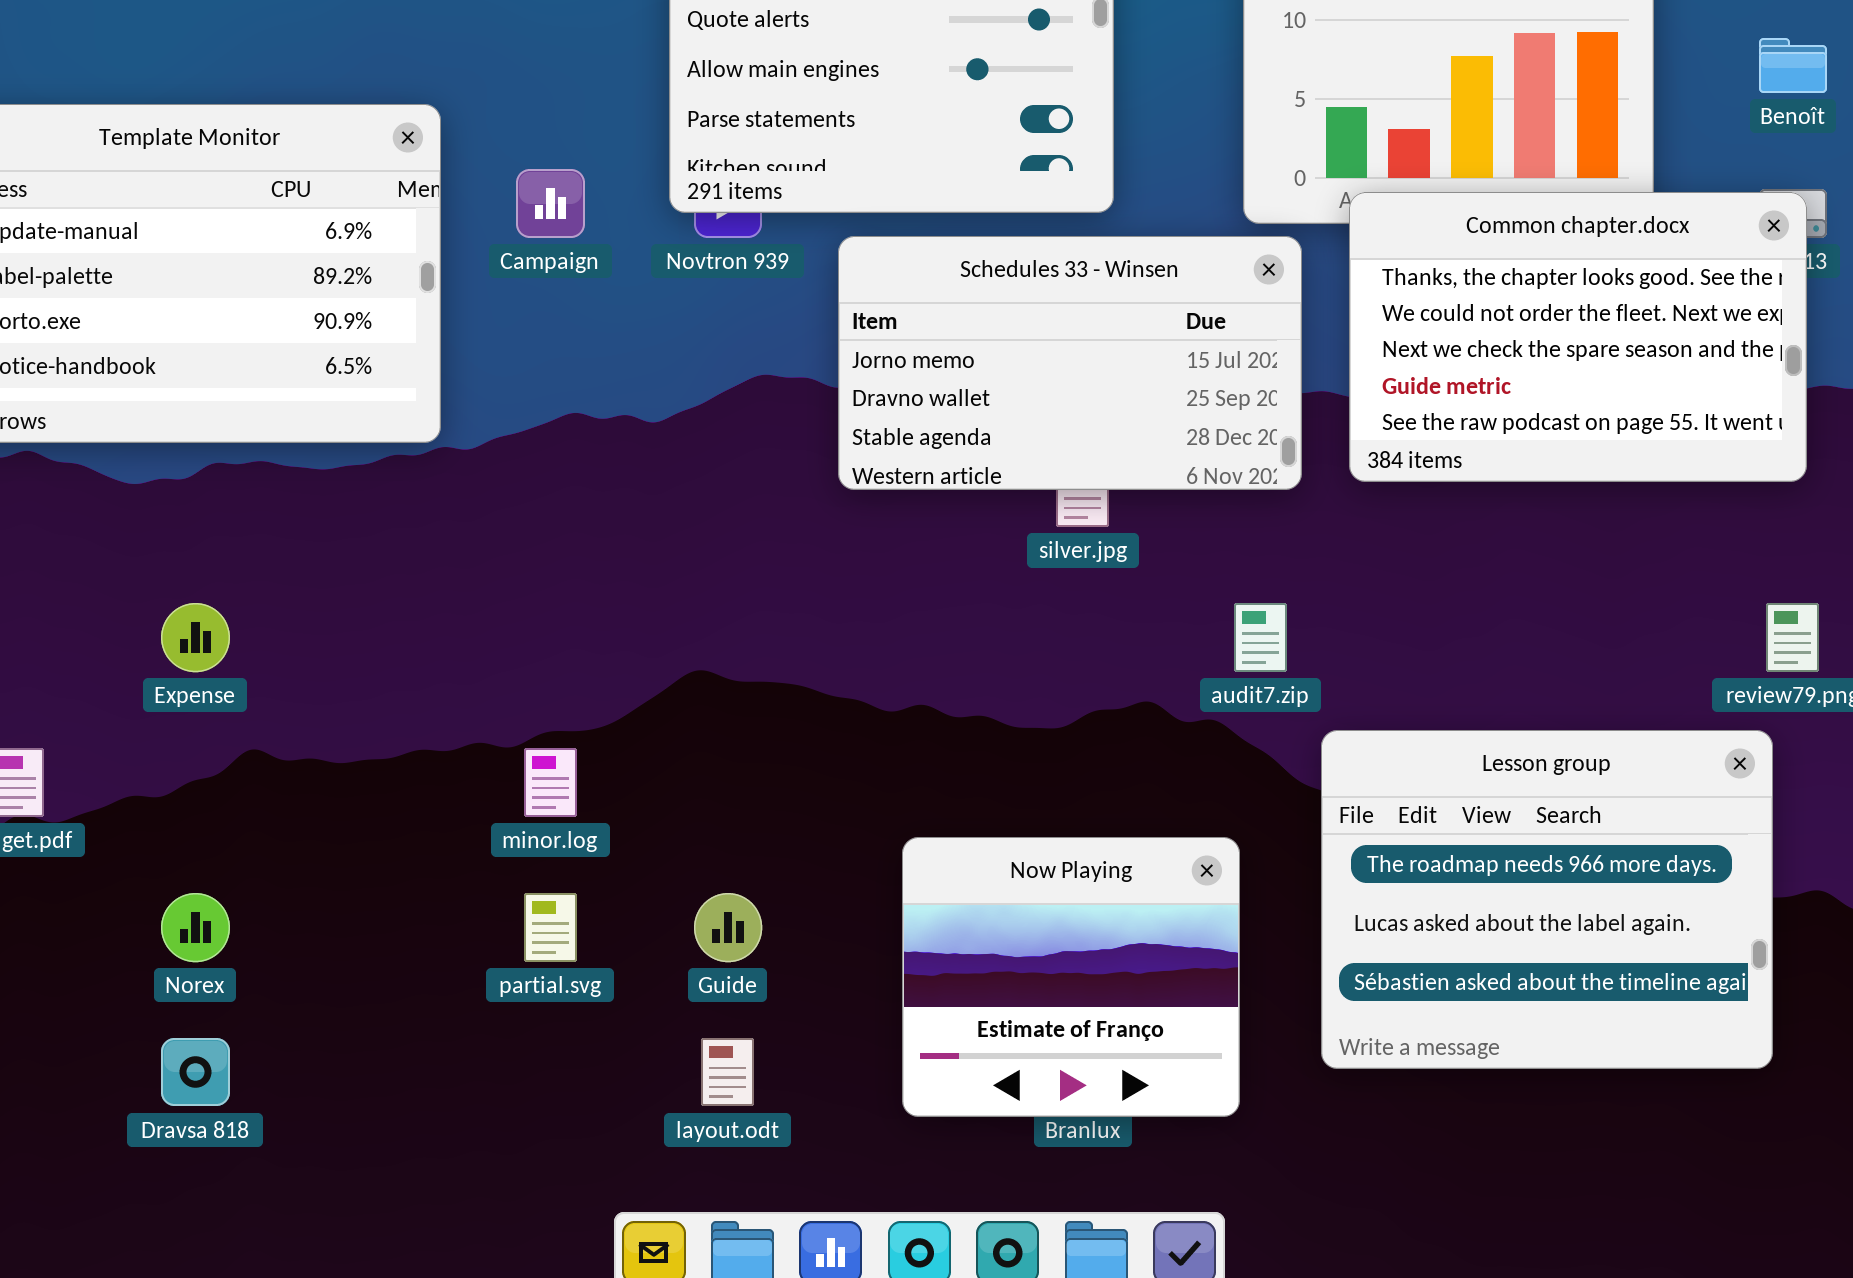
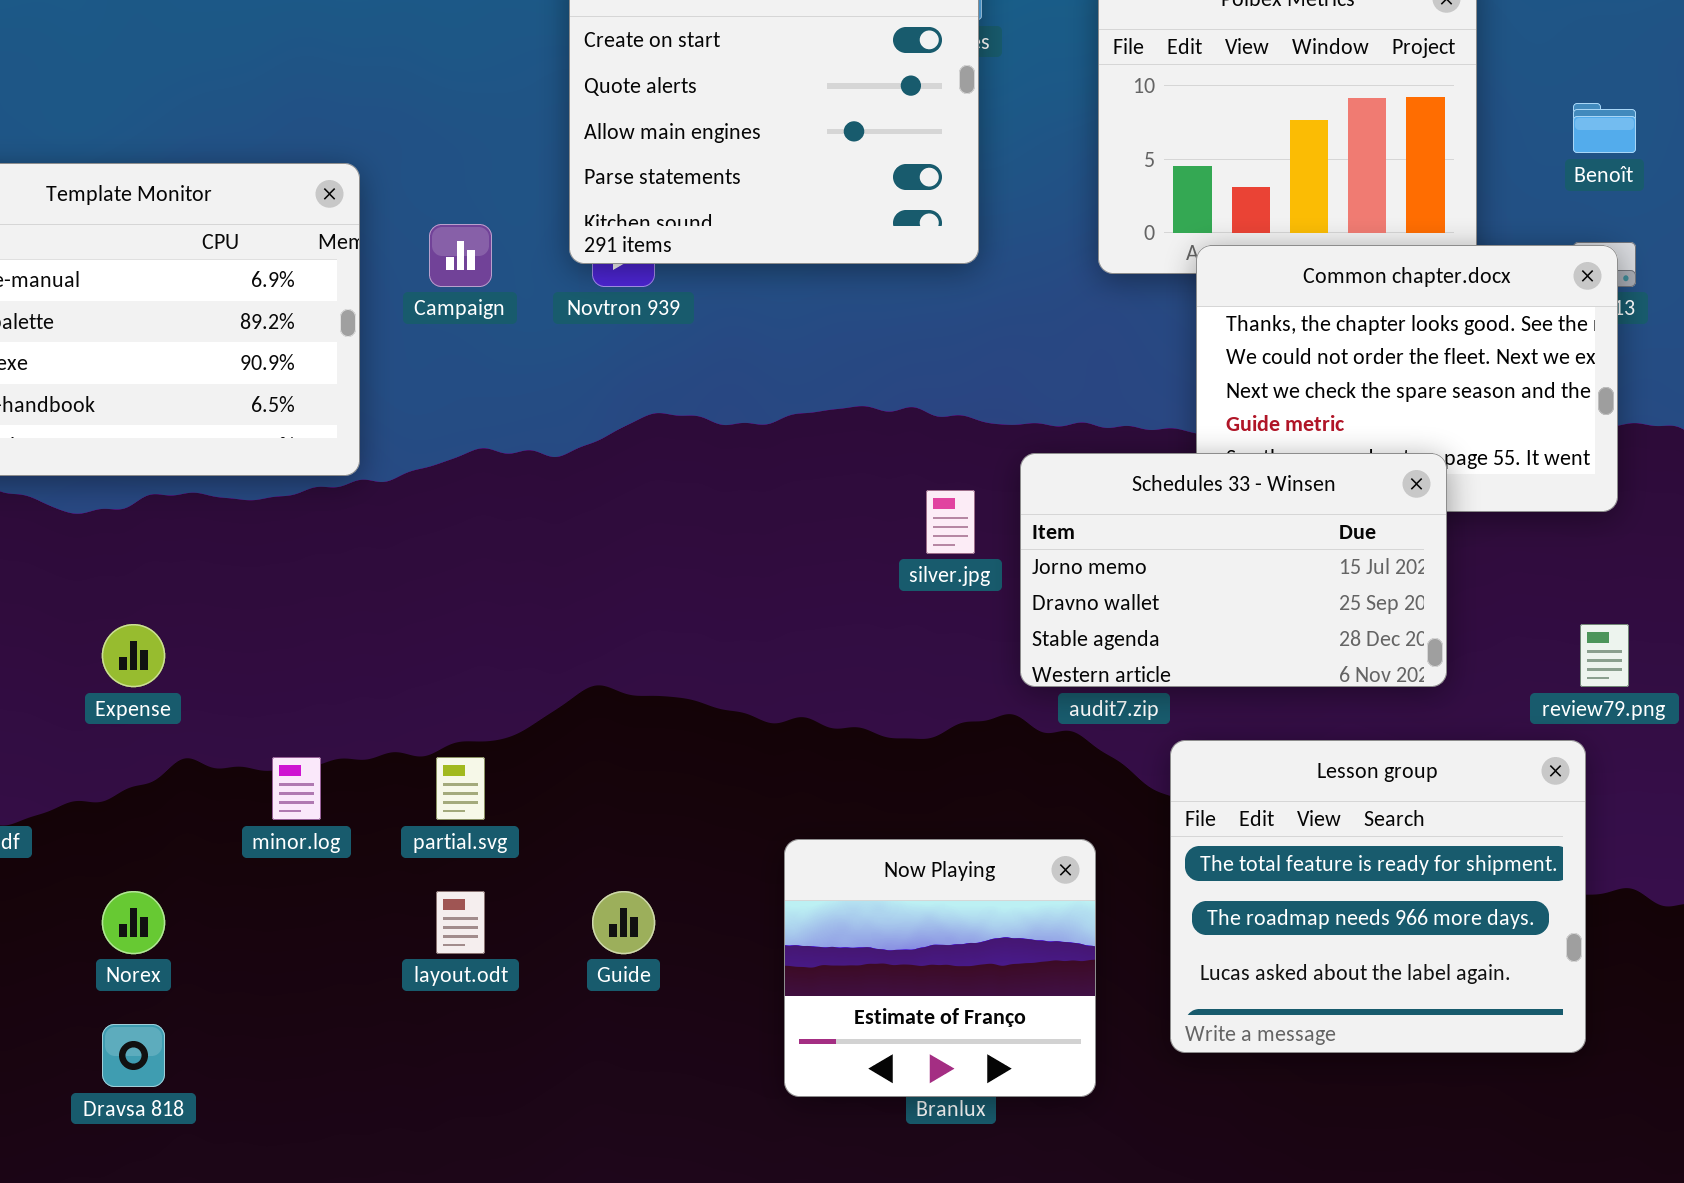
Schedules 33 - Winsen: [838,236,1302,490] -> [1020,453,1447,687], moved
Lesson group: [1321,730,1773,1069] -> [1170,740,1586,1053], scrolled up 1 row
minor.log: [524,748,577,817] -> [272,757,321,820], moved
partial.svg: [524,893,577,962] -> [436,757,485,820], moved
layout.odt: [701,1038,754,1106] -> [436,891,485,954], moved

